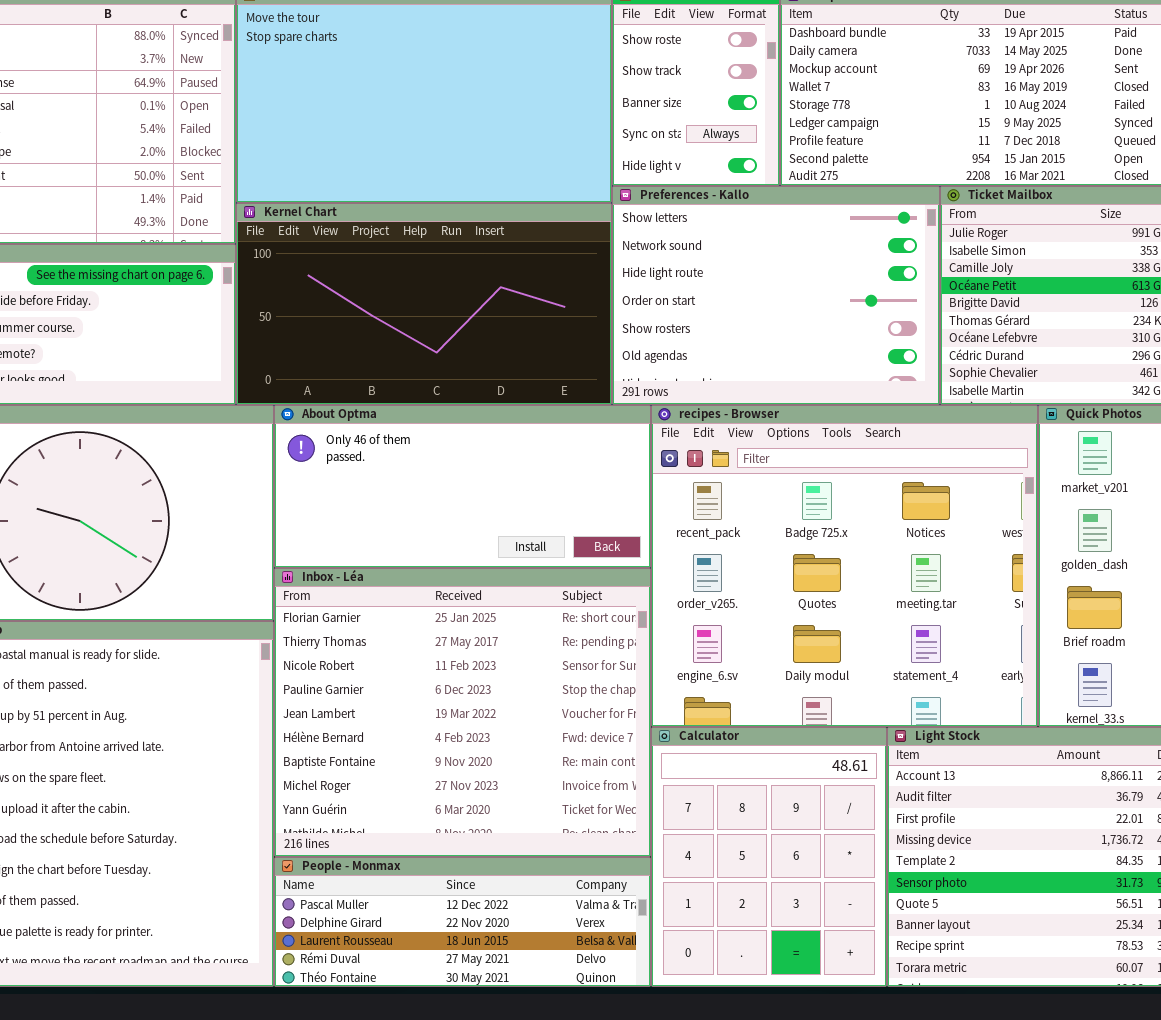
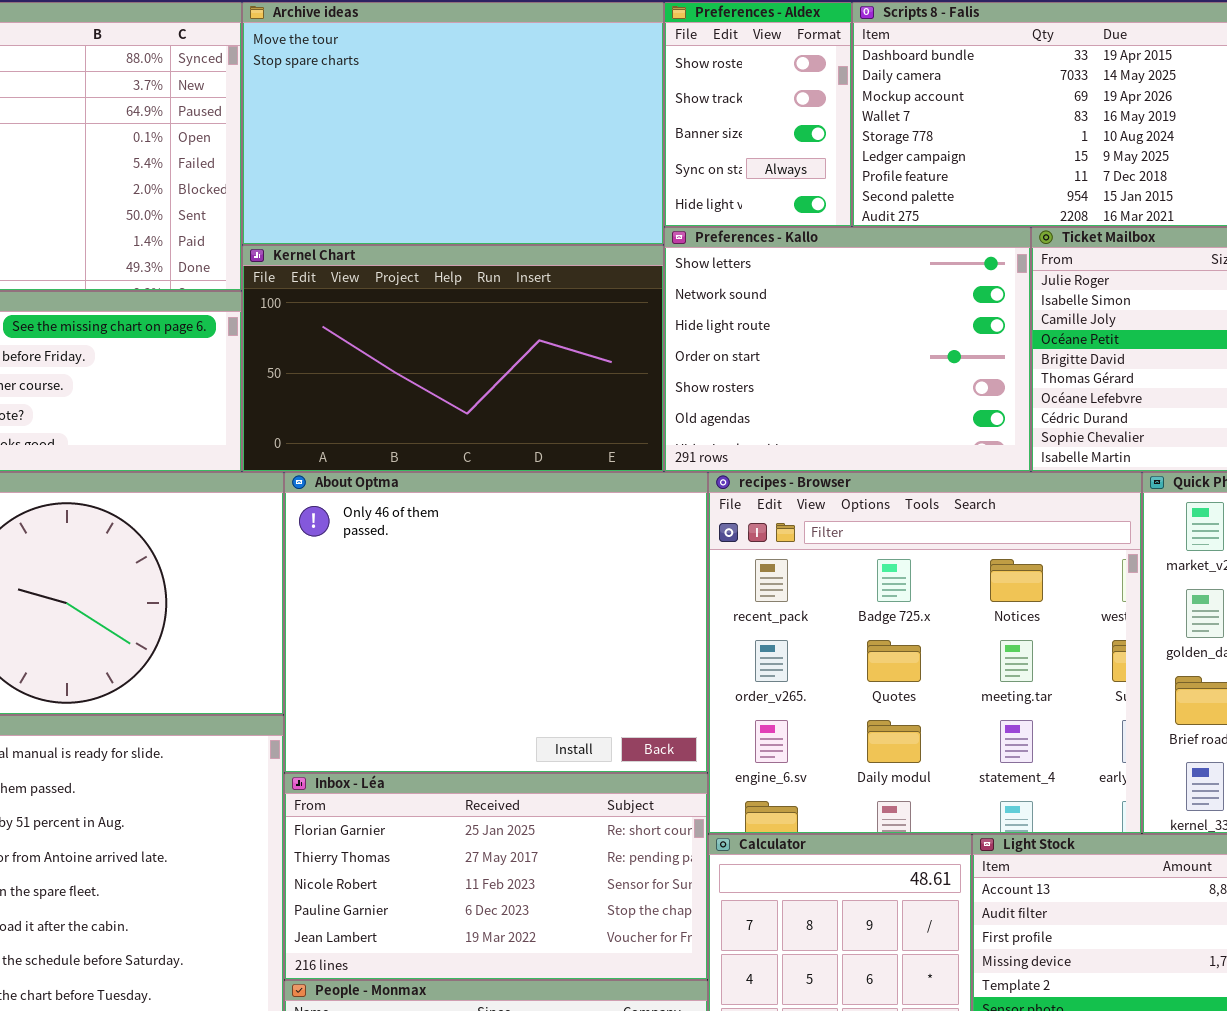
About Optma: [274,405,651,568] -> [284,472,708,773], resized
Inbox - Léa: [274,568,651,857] -> [284,773,708,980], resized

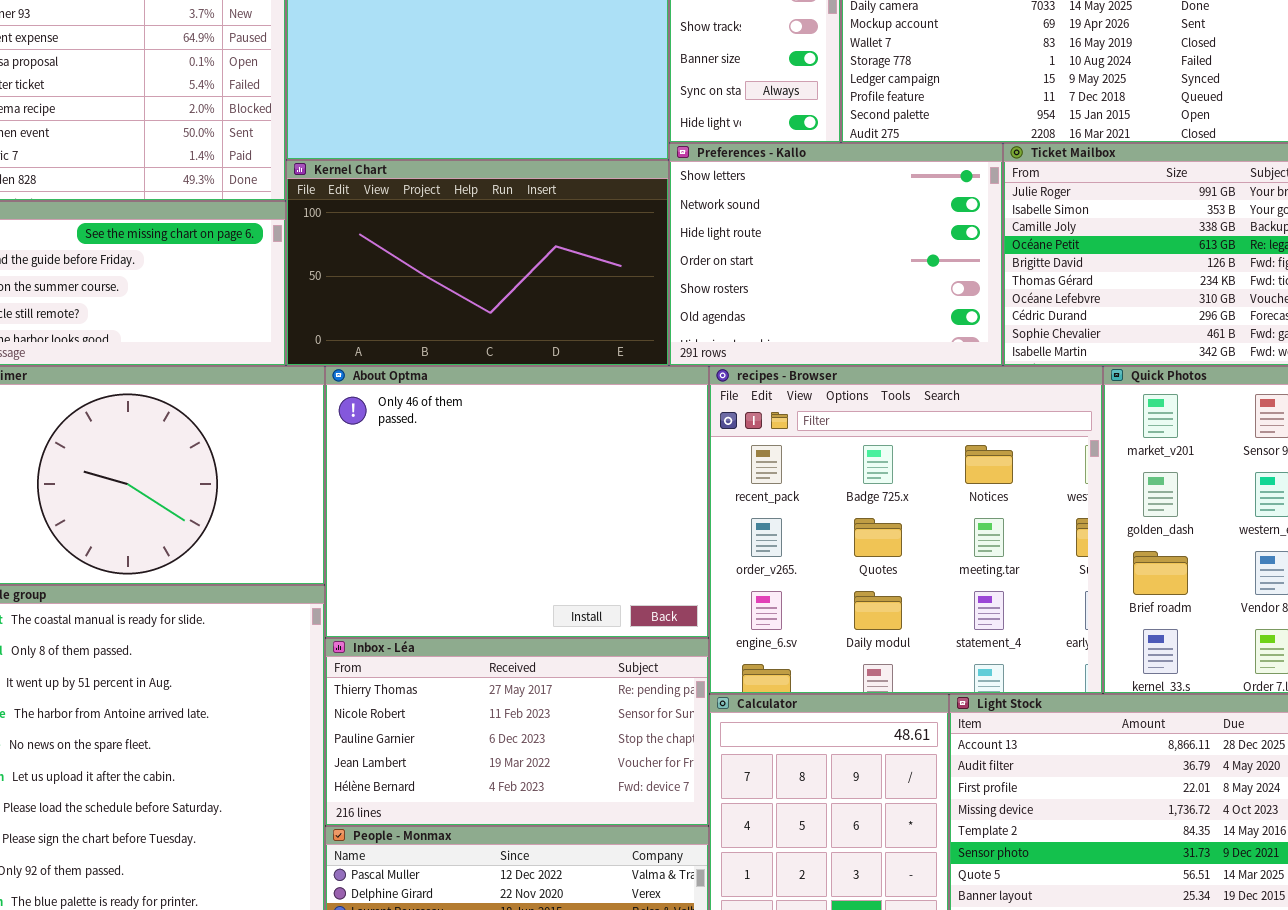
Inbox - Léa: [284,773,708,980] -> [325,638,709,826], scrolled down 1 row

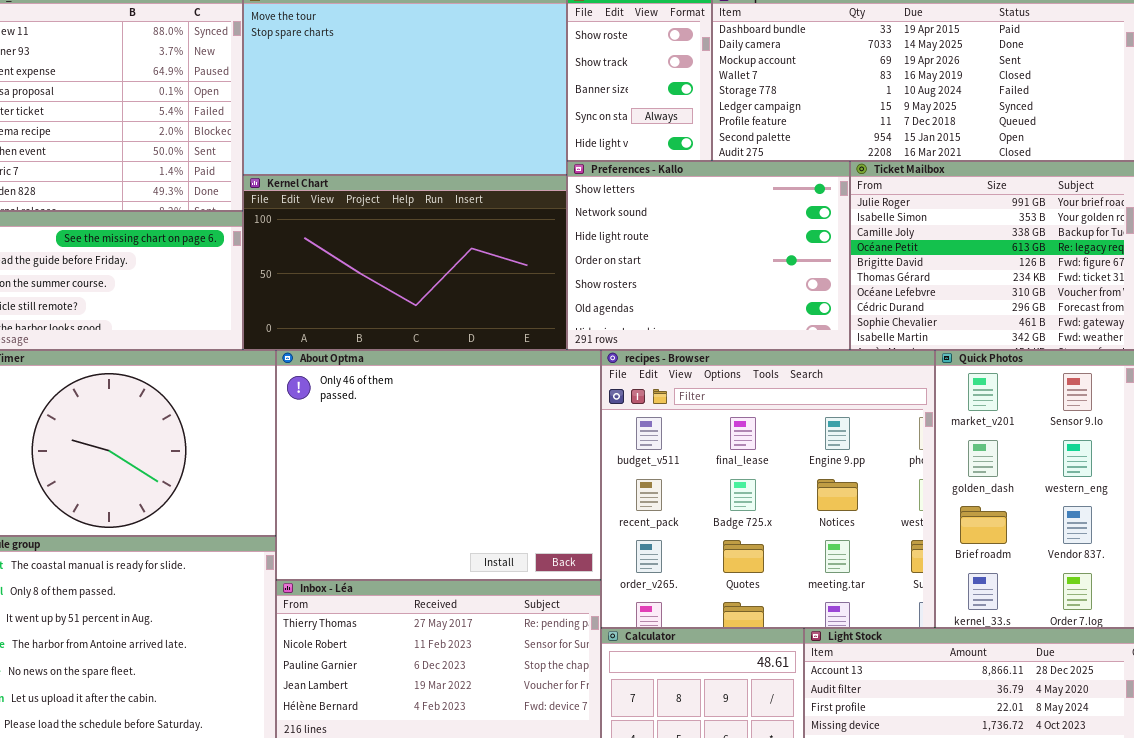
recipes - Browser: [709,366,1103,694] -> [601,350,935,628], scrolled up 1 row

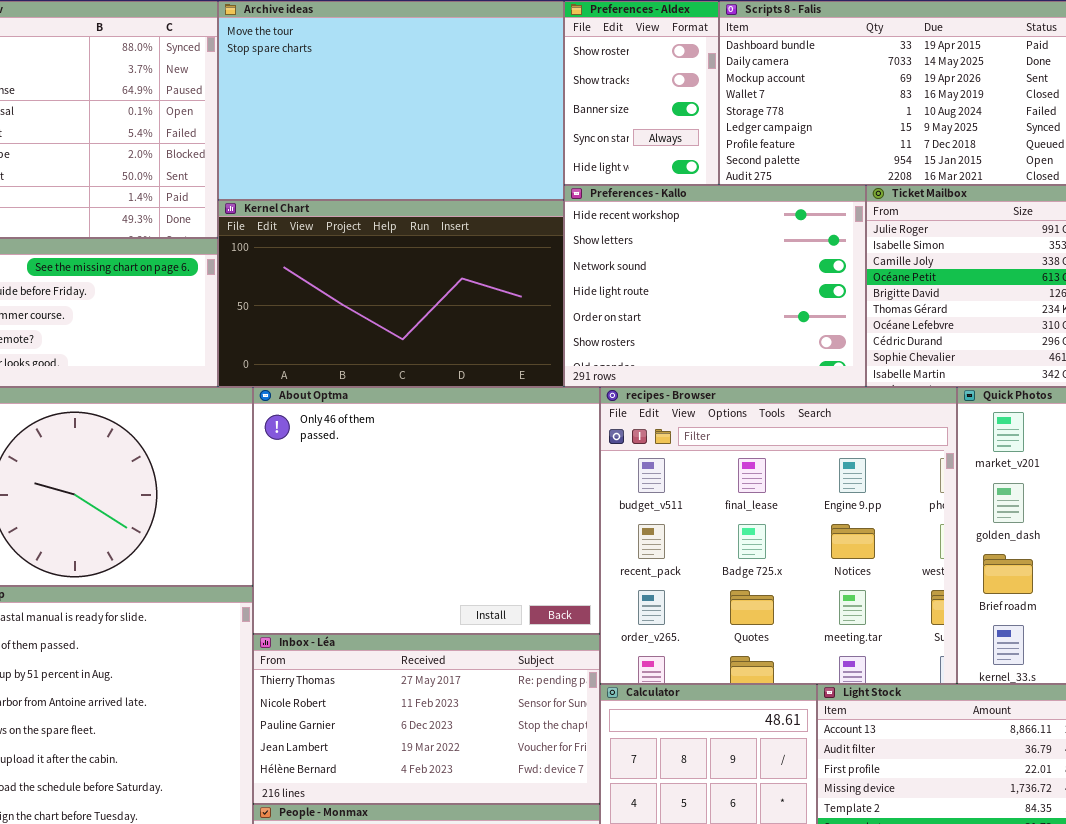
Preferences - Kallo: [567,161,850,350] -> [564,185,866,387], scrolled up 1 row

